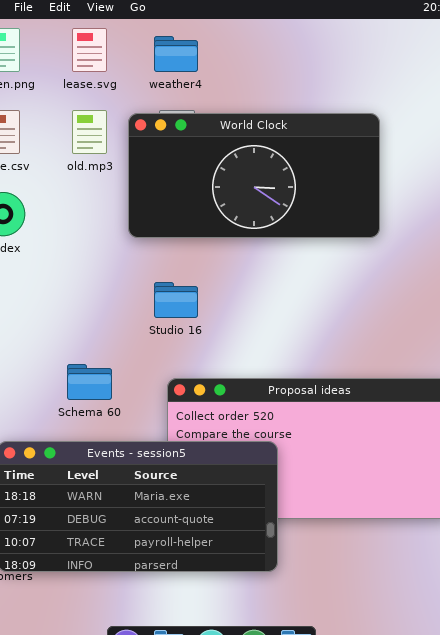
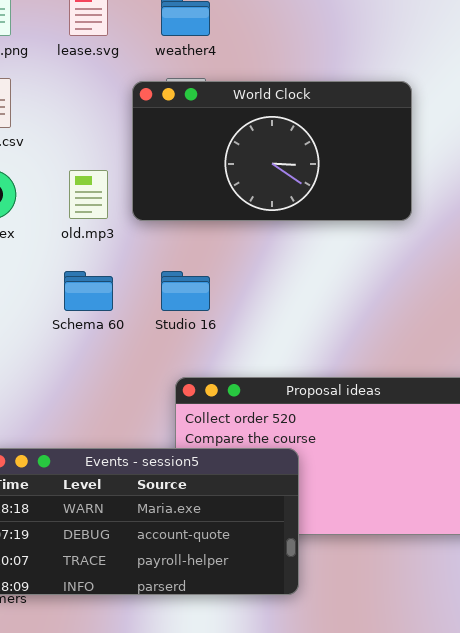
old.mp3: [72,110,107,154] -> [69,170,108,219], moved
Schema 60: [67,364,112,400] -> [64,271,113,311], moved

